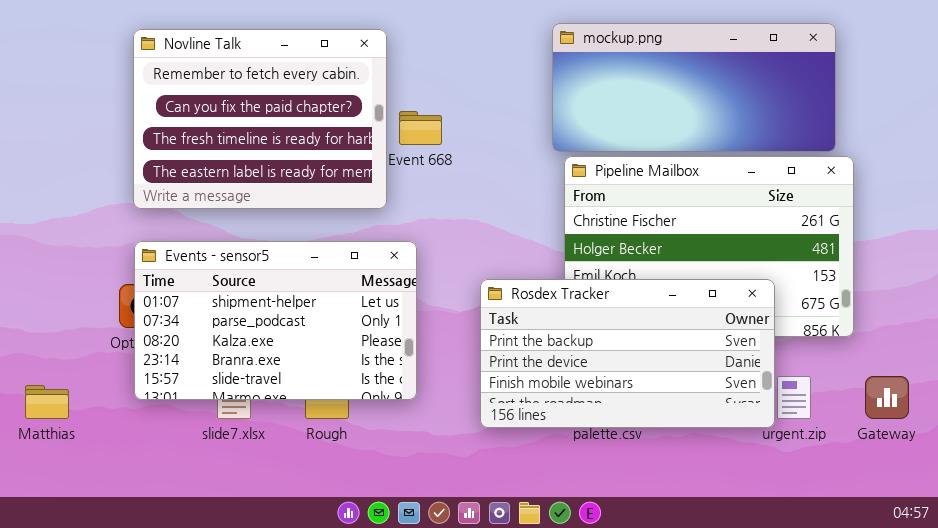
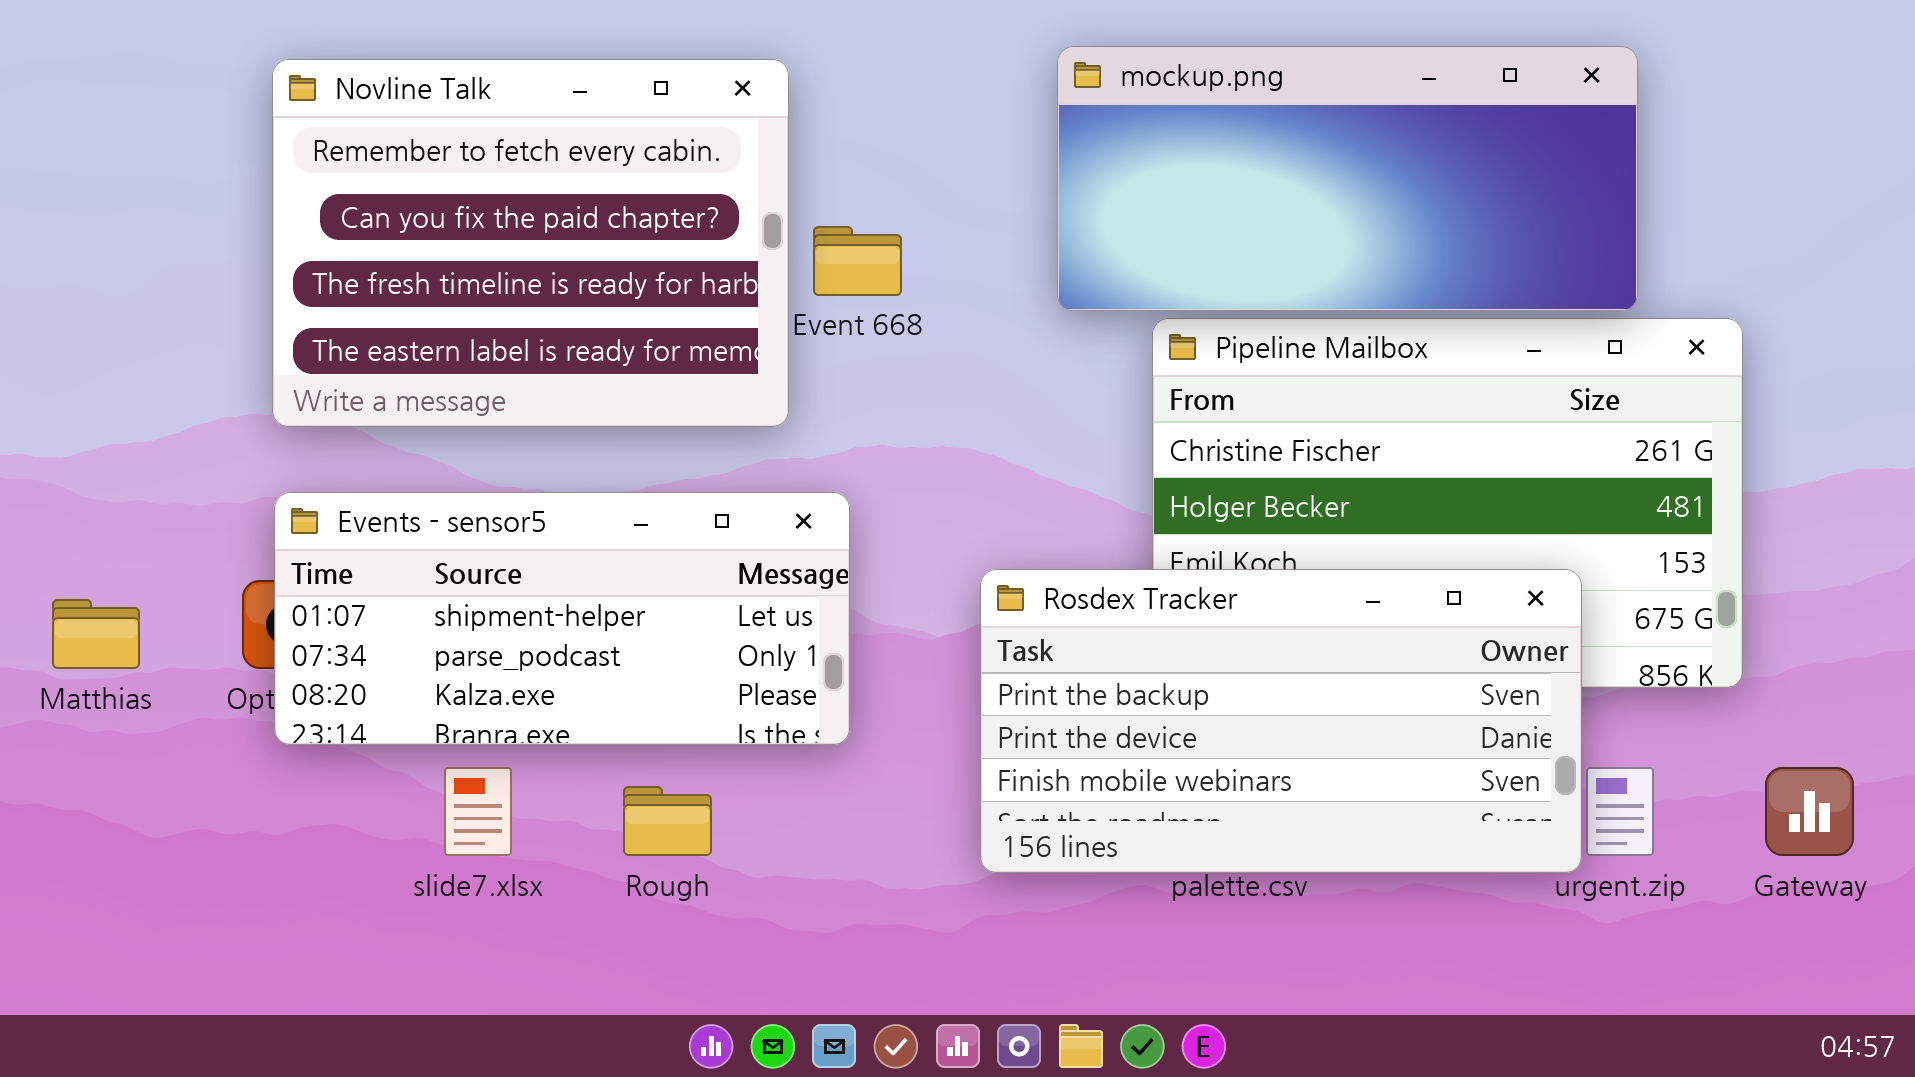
mockup.png: [552,23,836,152] -> [1057,46,1638,311], moved
Events - sensor5: [134,241,417,400] -> [274,492,850,745], resized
Matthias: [25,385,69,419] -> [52,599,140,669], moved

